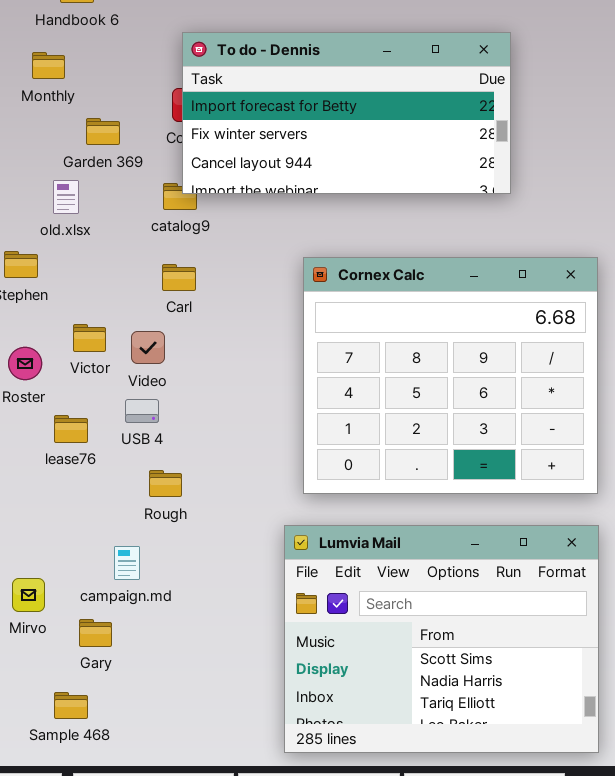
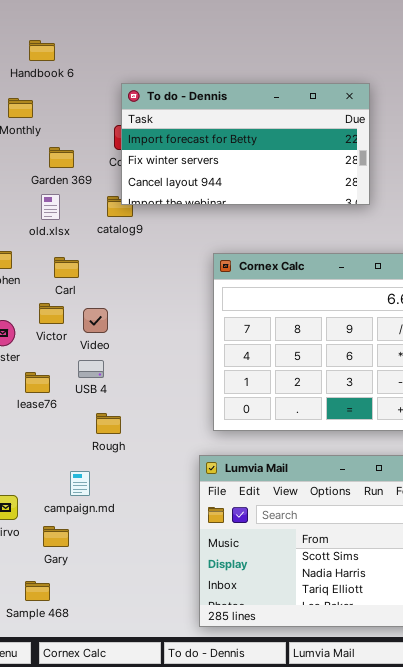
old.xlsx: [53,180,79,214] -> [41,194,60,220], moved
Carl: [162,264,196,291] -> [54,257,79,278], moved

